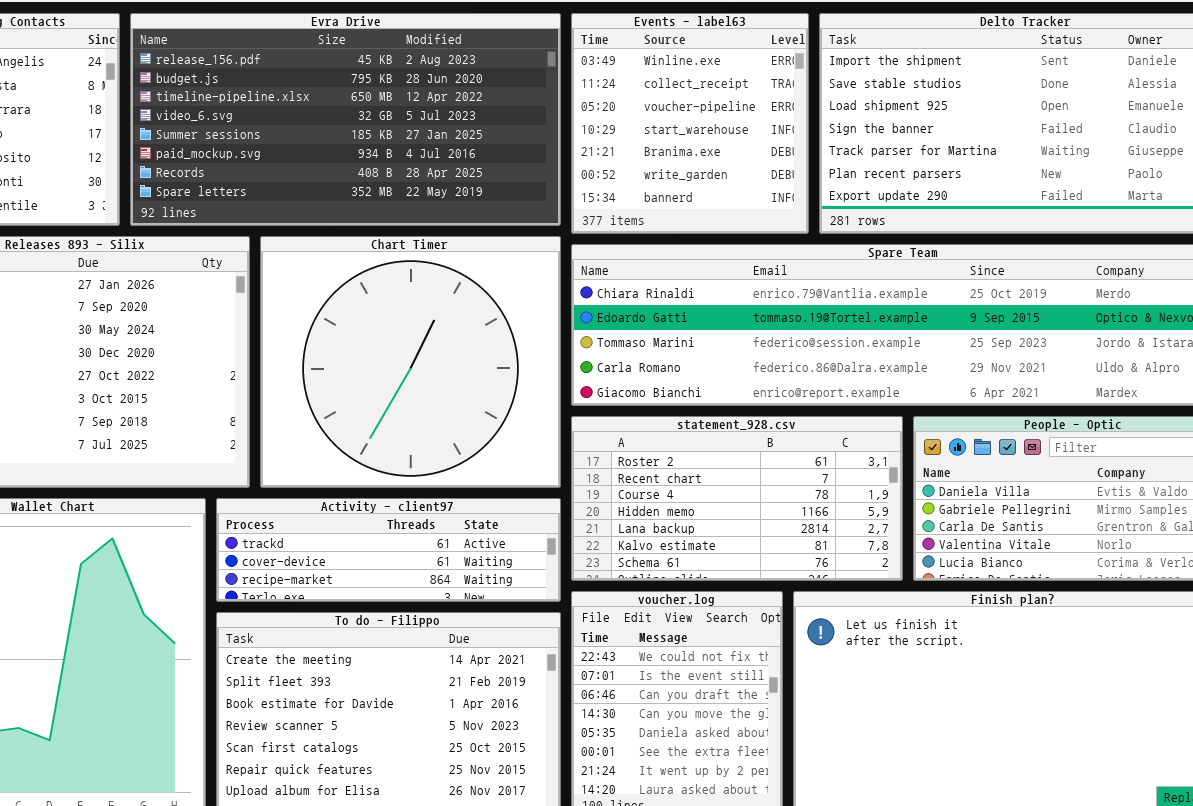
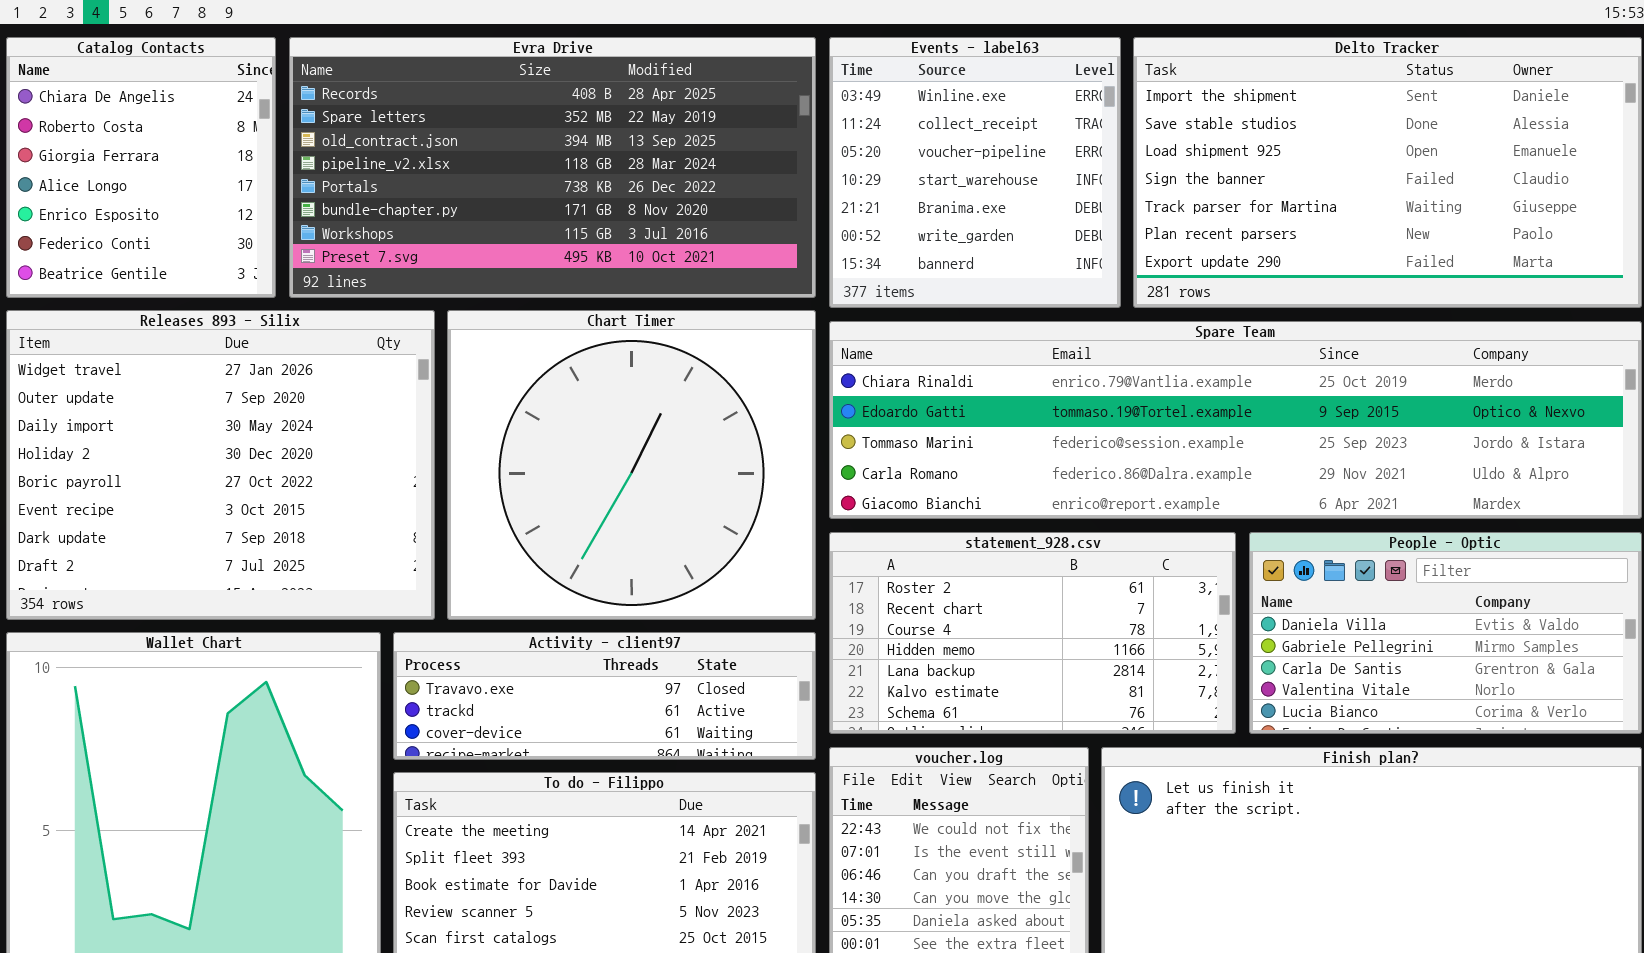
Evra Drive: [130,13,561,226] -> [289,37,816,298], scrolled down 6 rows
Activity - client97: [216,498,561,602] -> [393,632,816,760], scrolled up 1 row

